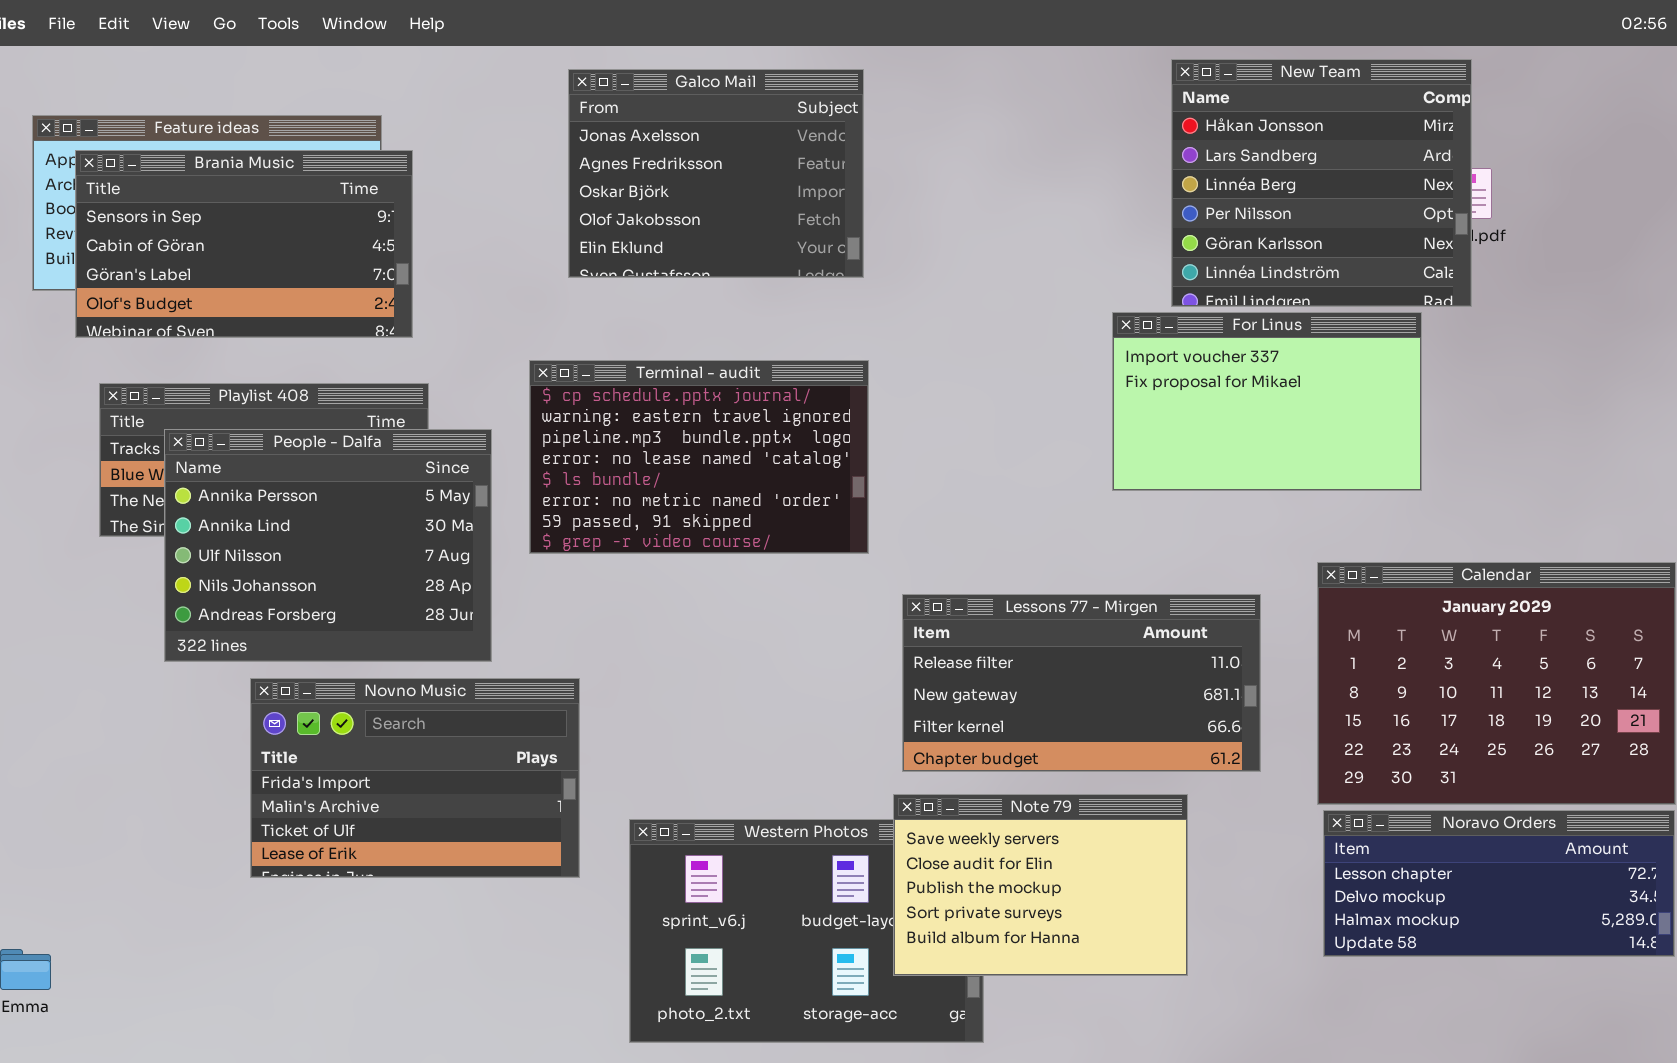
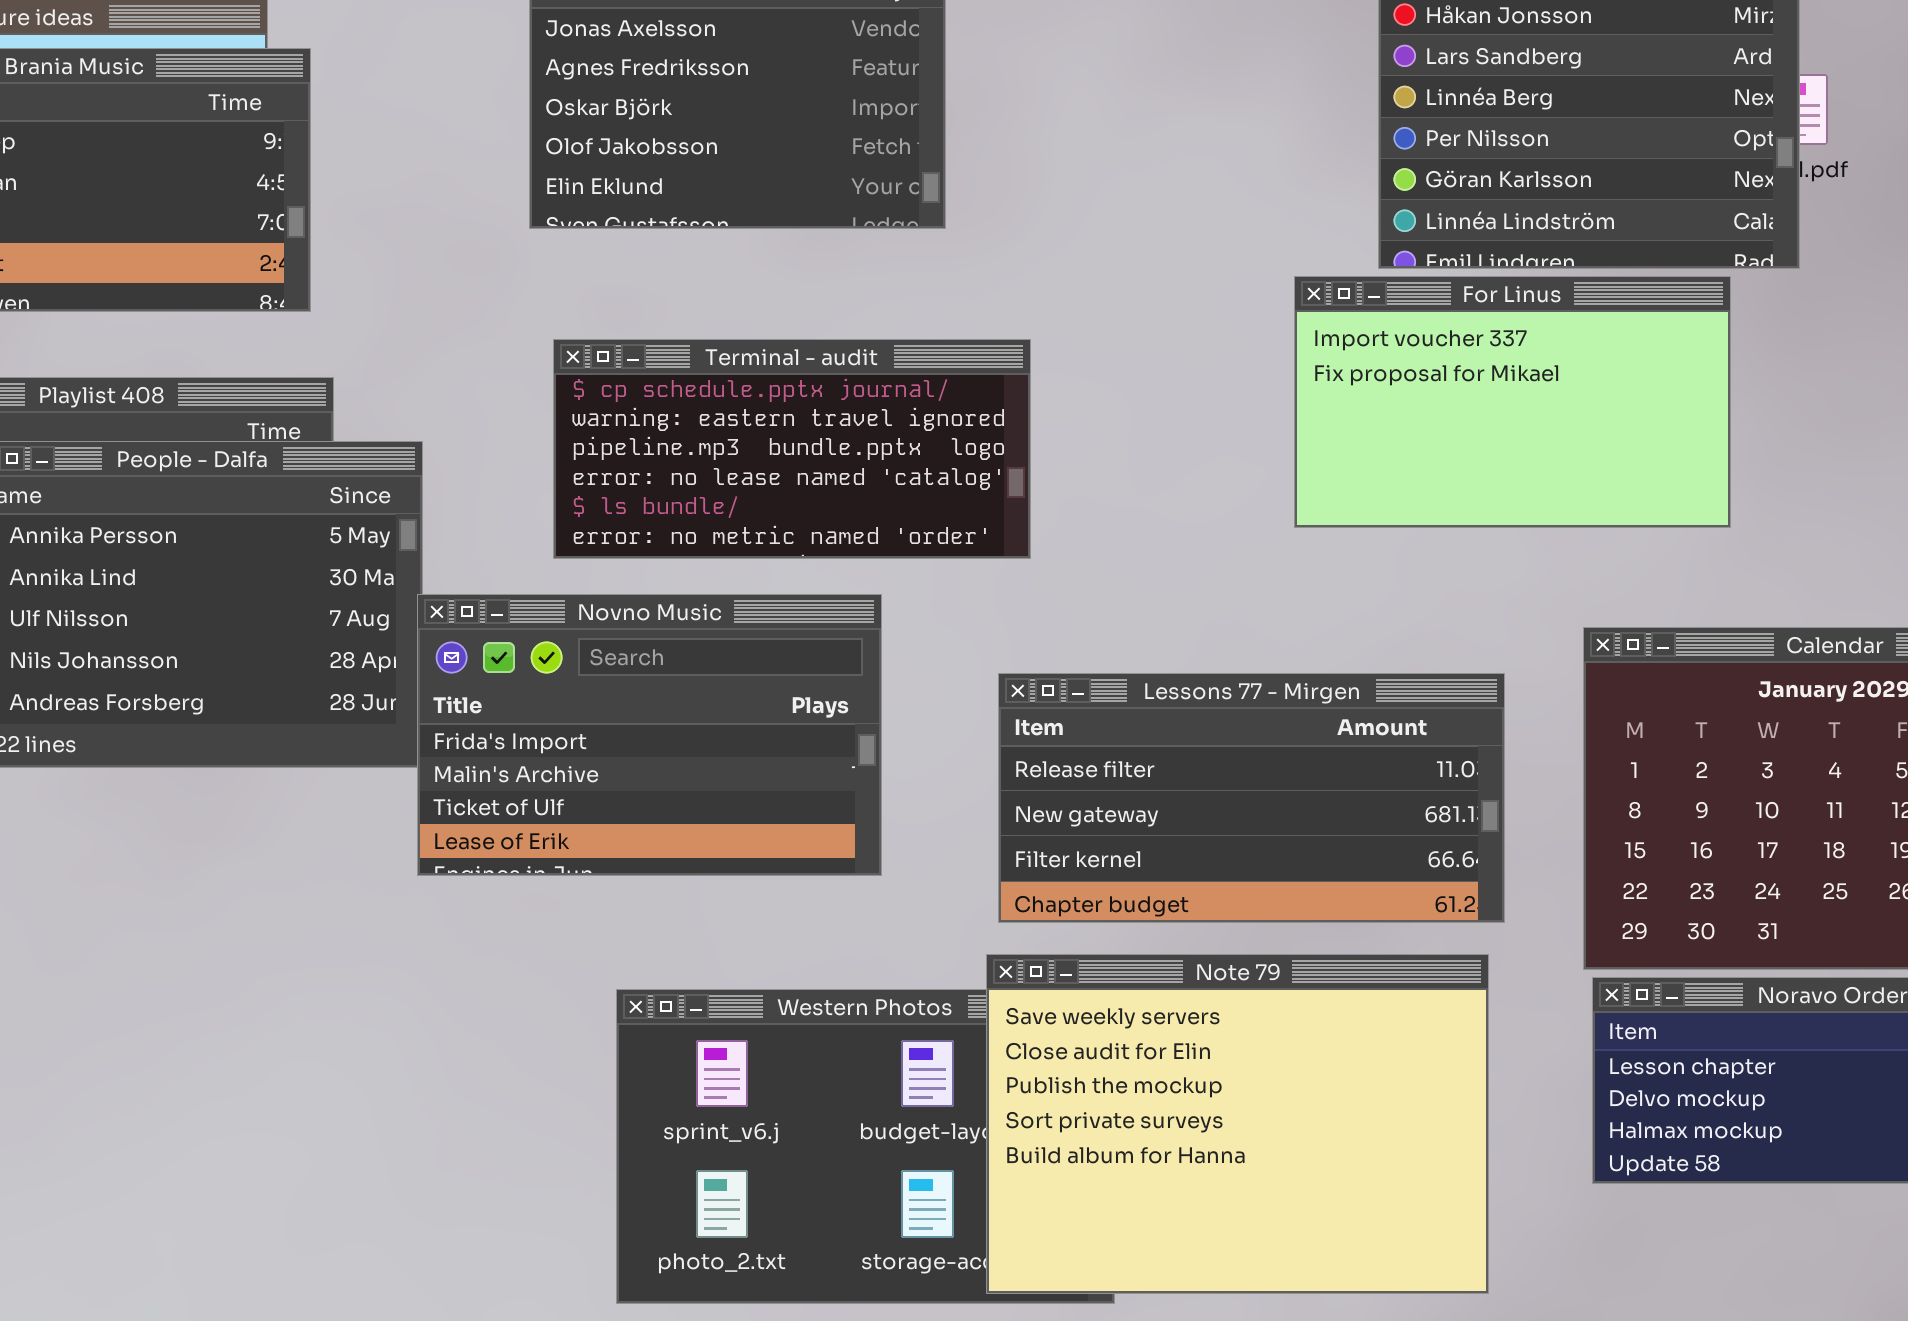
Terminal - audit: [529,360,869,554] -> [553,339,1031,559], moved, resized
Novno Music: [250,678,580,878] -> [417,594,882,876], moved
Note 79: [893,794,1188,976] -> [986,954,1489,1294], resized

